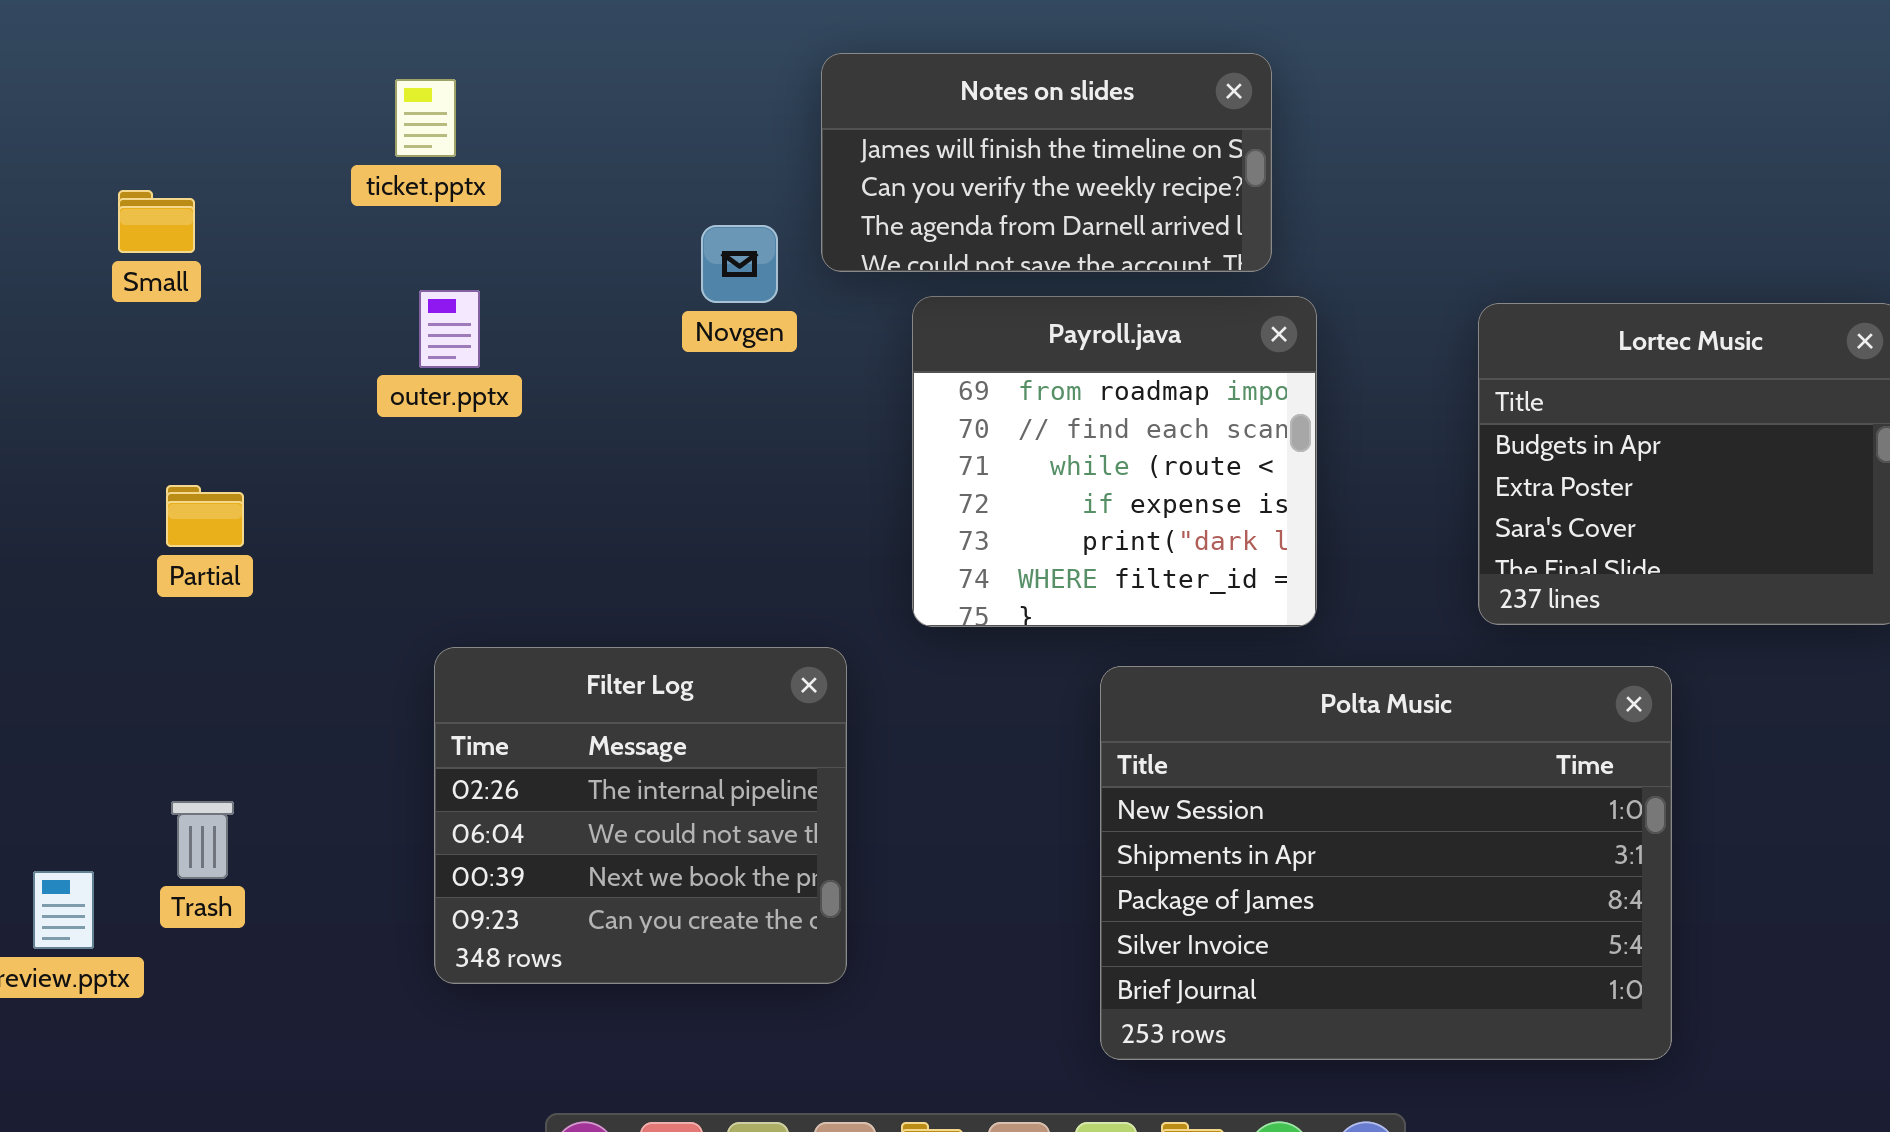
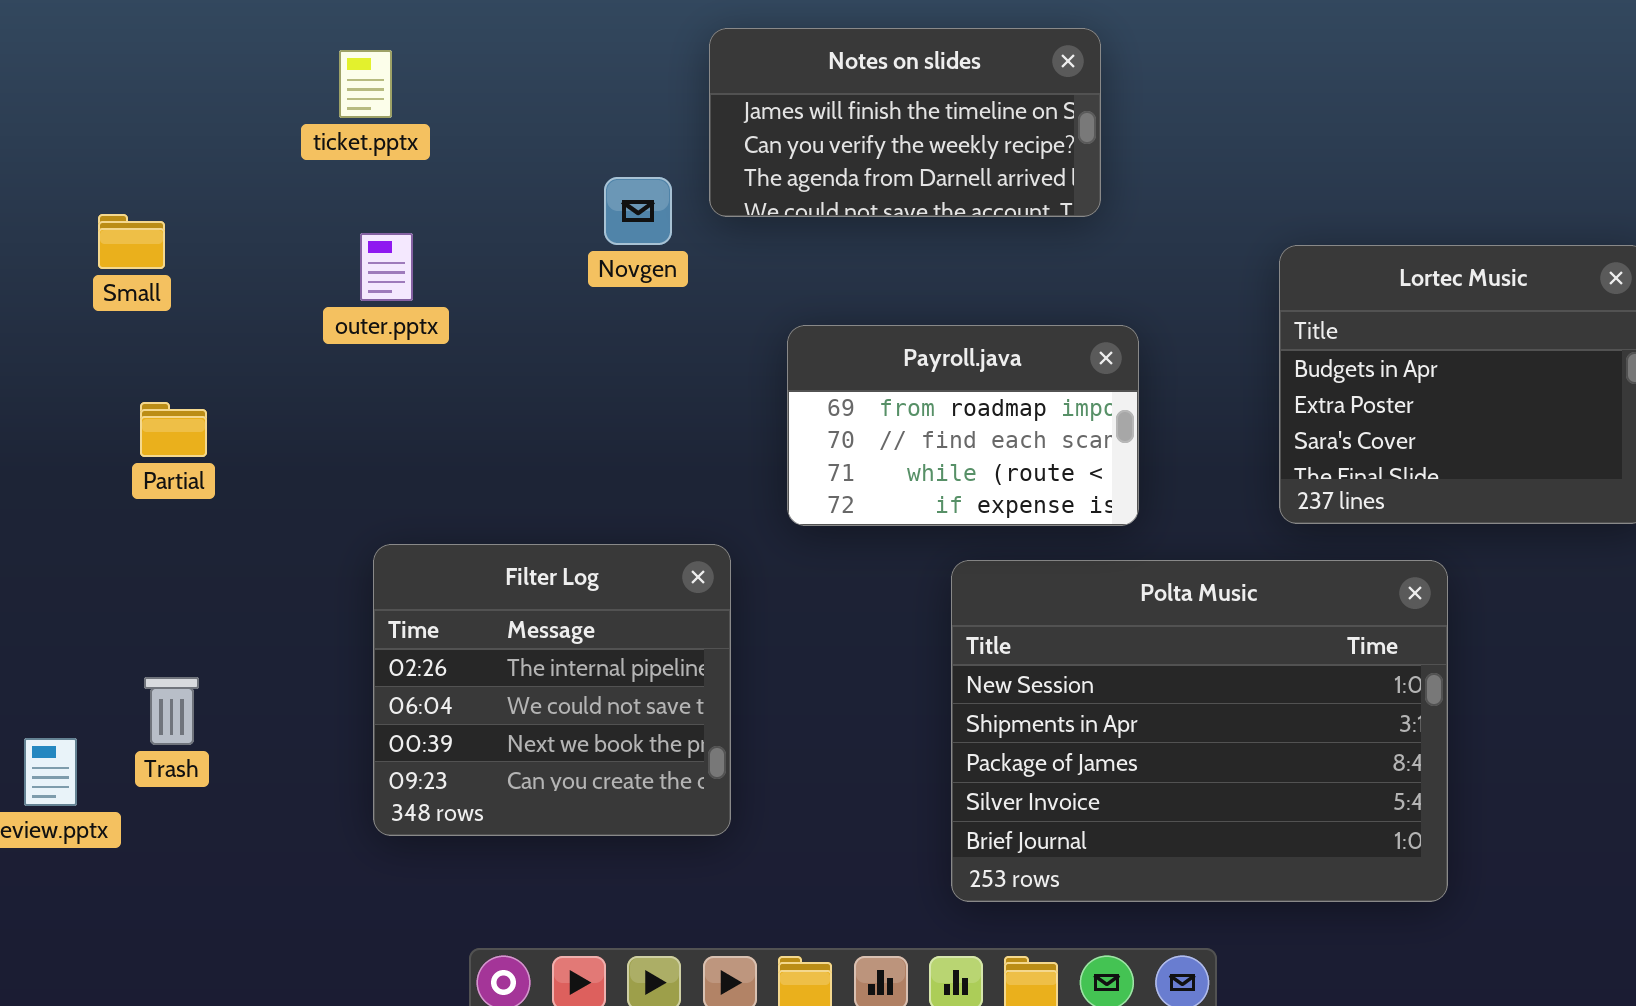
Small: [118,190,195,253] -> [98,214,165,269], moved
Payroll.java: [912,296,1317,627] -> [787,325,1139,526], resized

